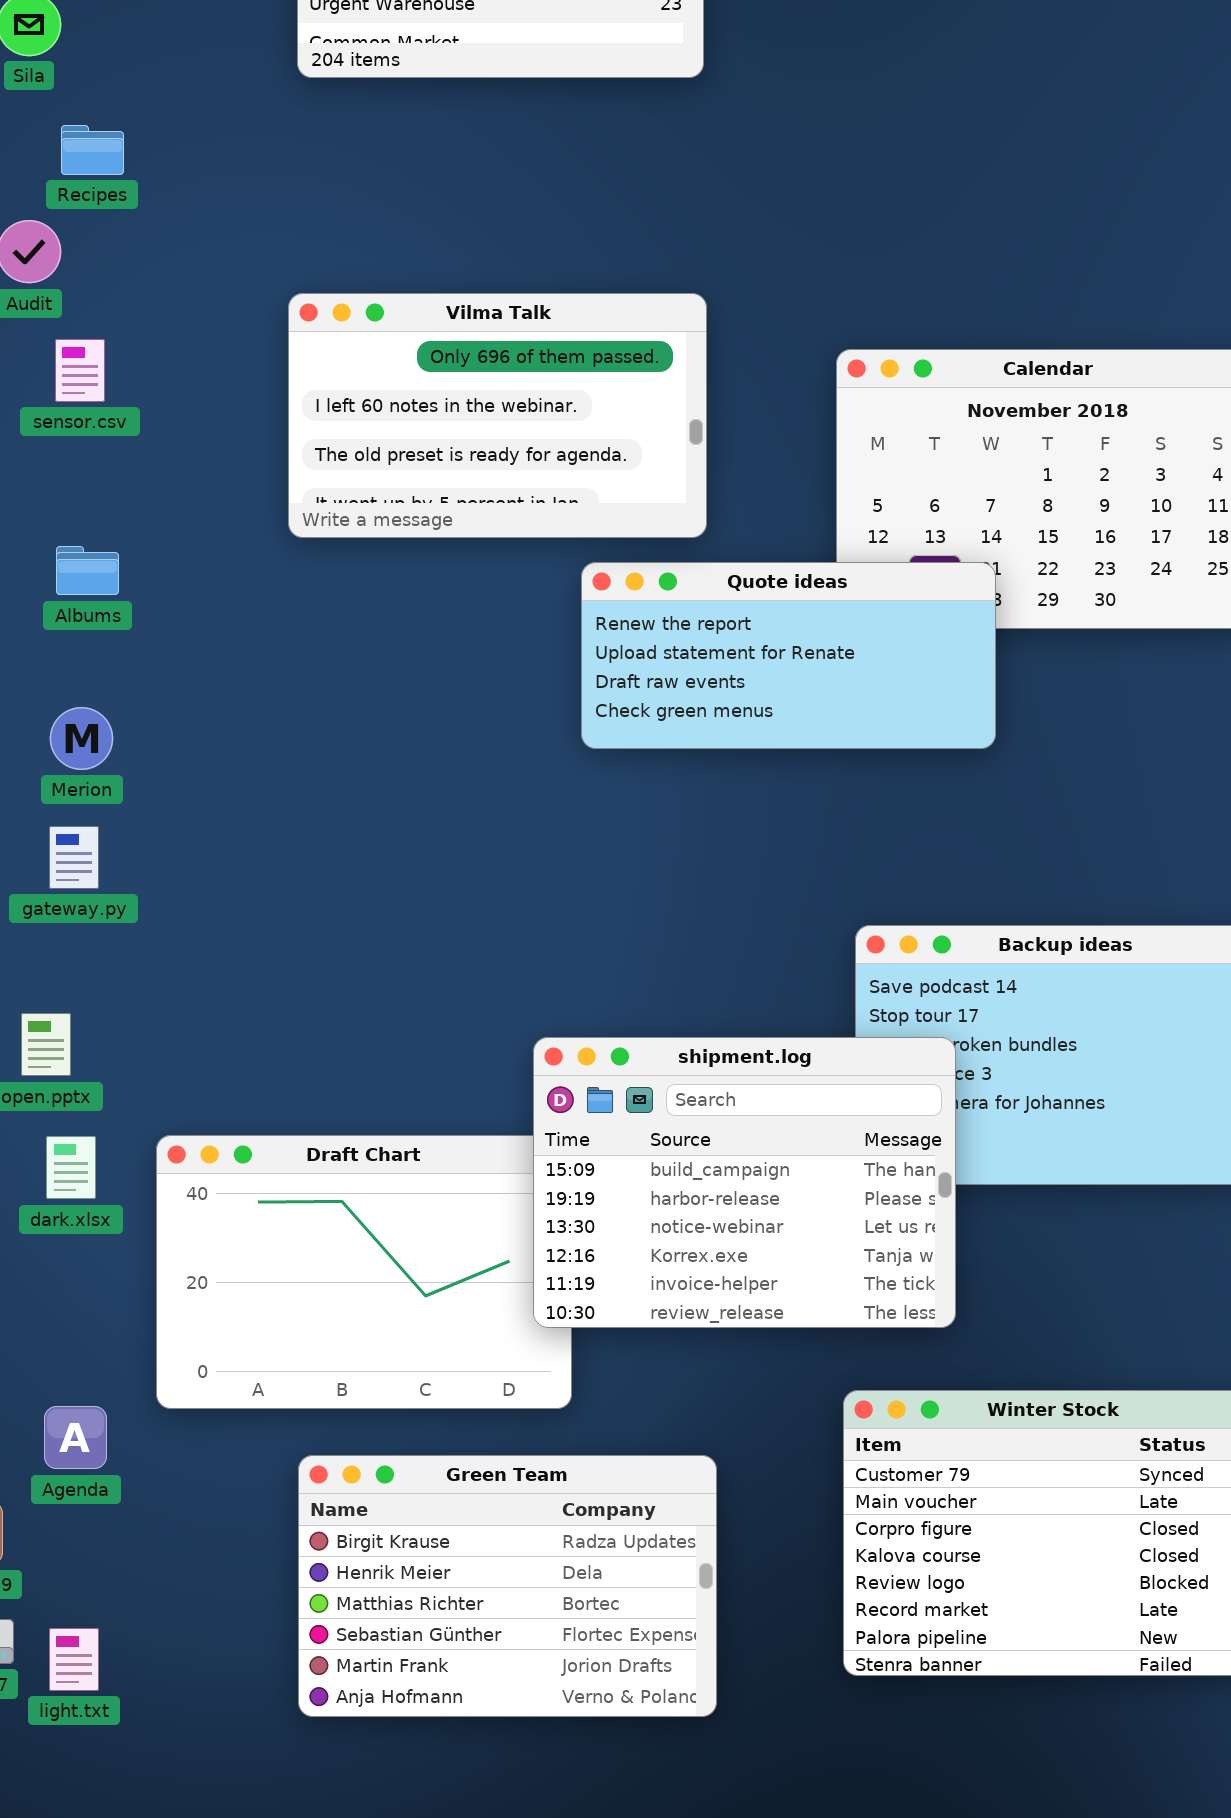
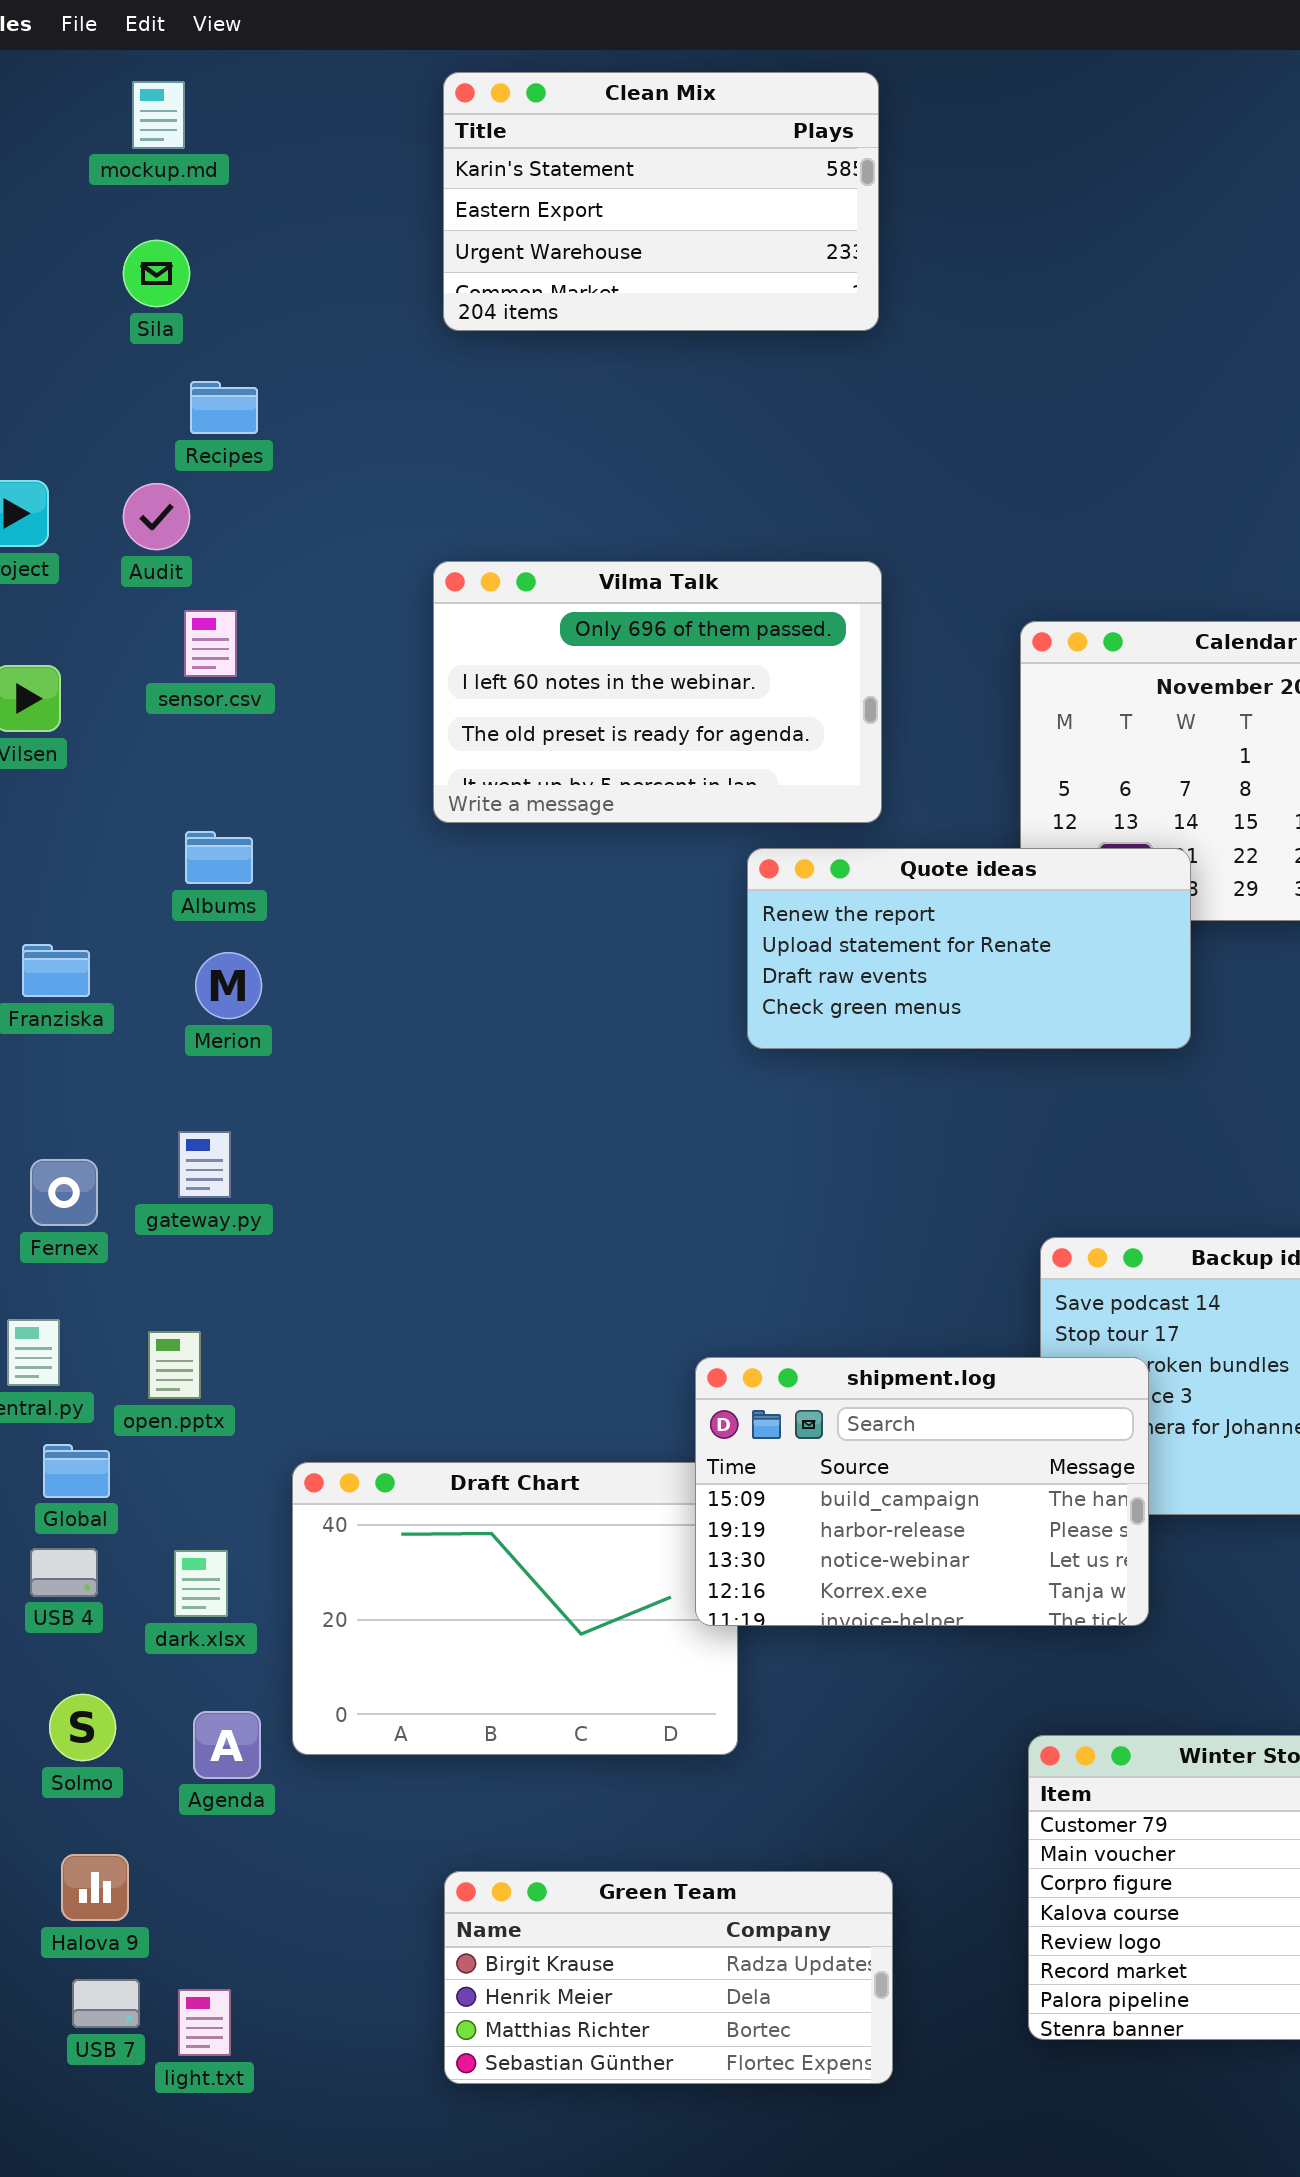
Merion: [50,707,113,770] -> [195,952,262,1019], moved
shipment.log: [533,1037,956,1328] -> [695,1357,1149,1626], resized
dark.xlsx: [46,1136,96,1199] -> [174,1550,228,1617], moved
Agenda: [44,1406,107,1469] -> [193,1711,261,1779], moved
Green Team: [298,1455,717,1717] -> [444,1871,893,2084], resized

